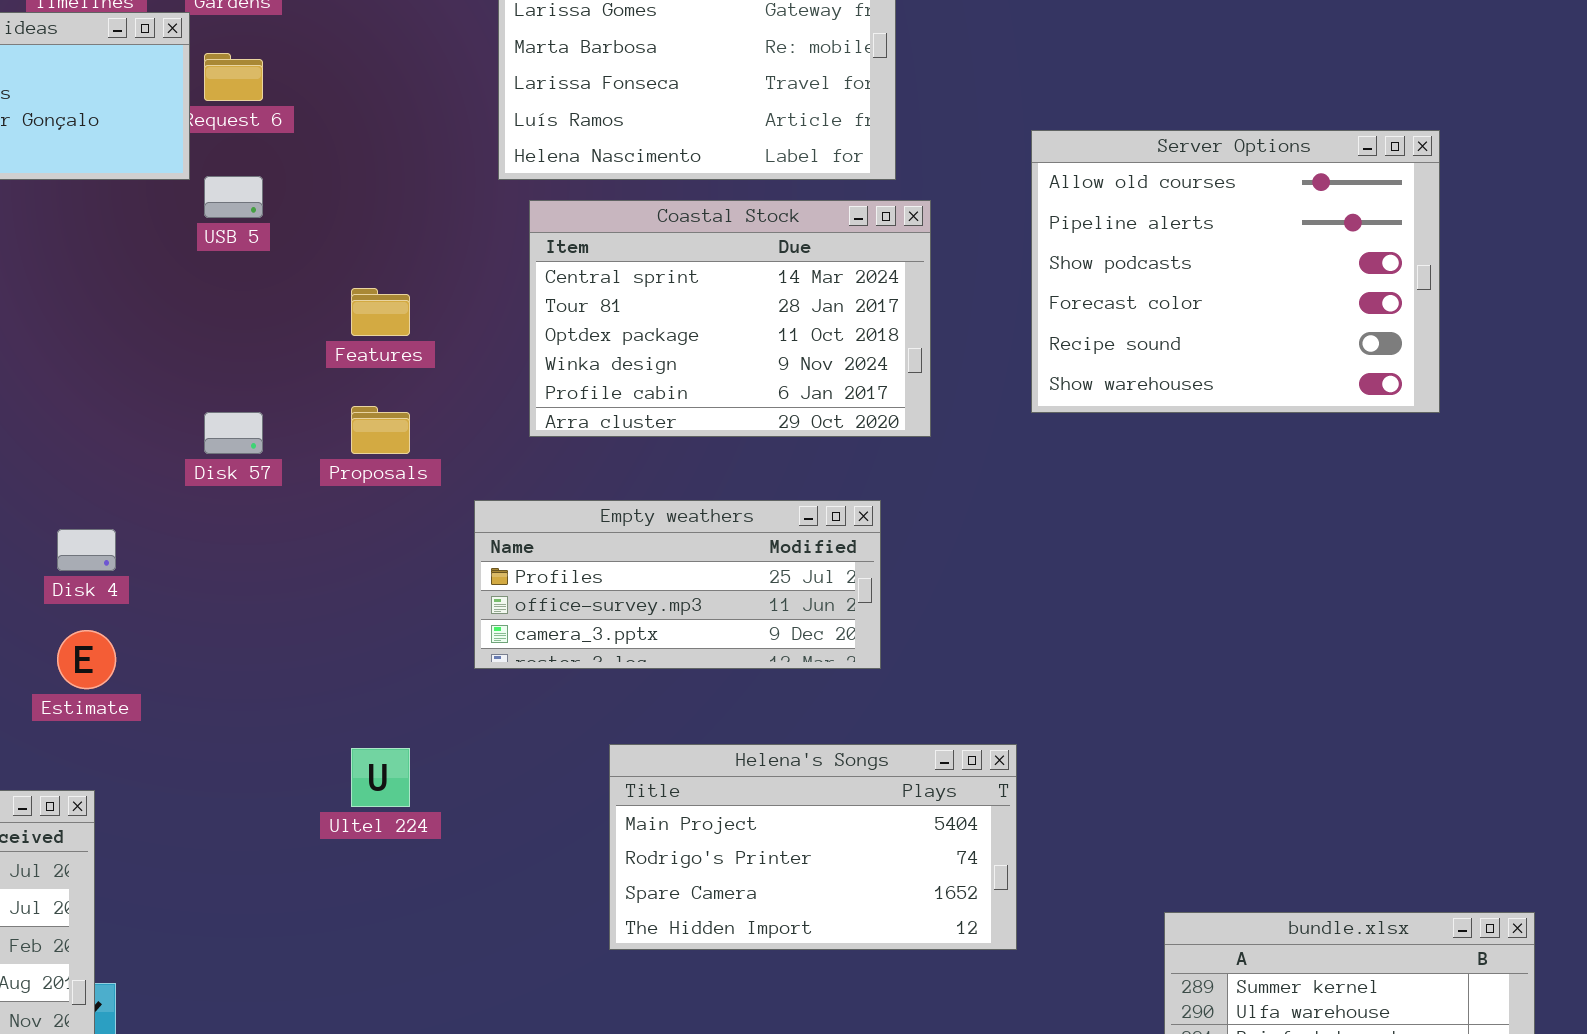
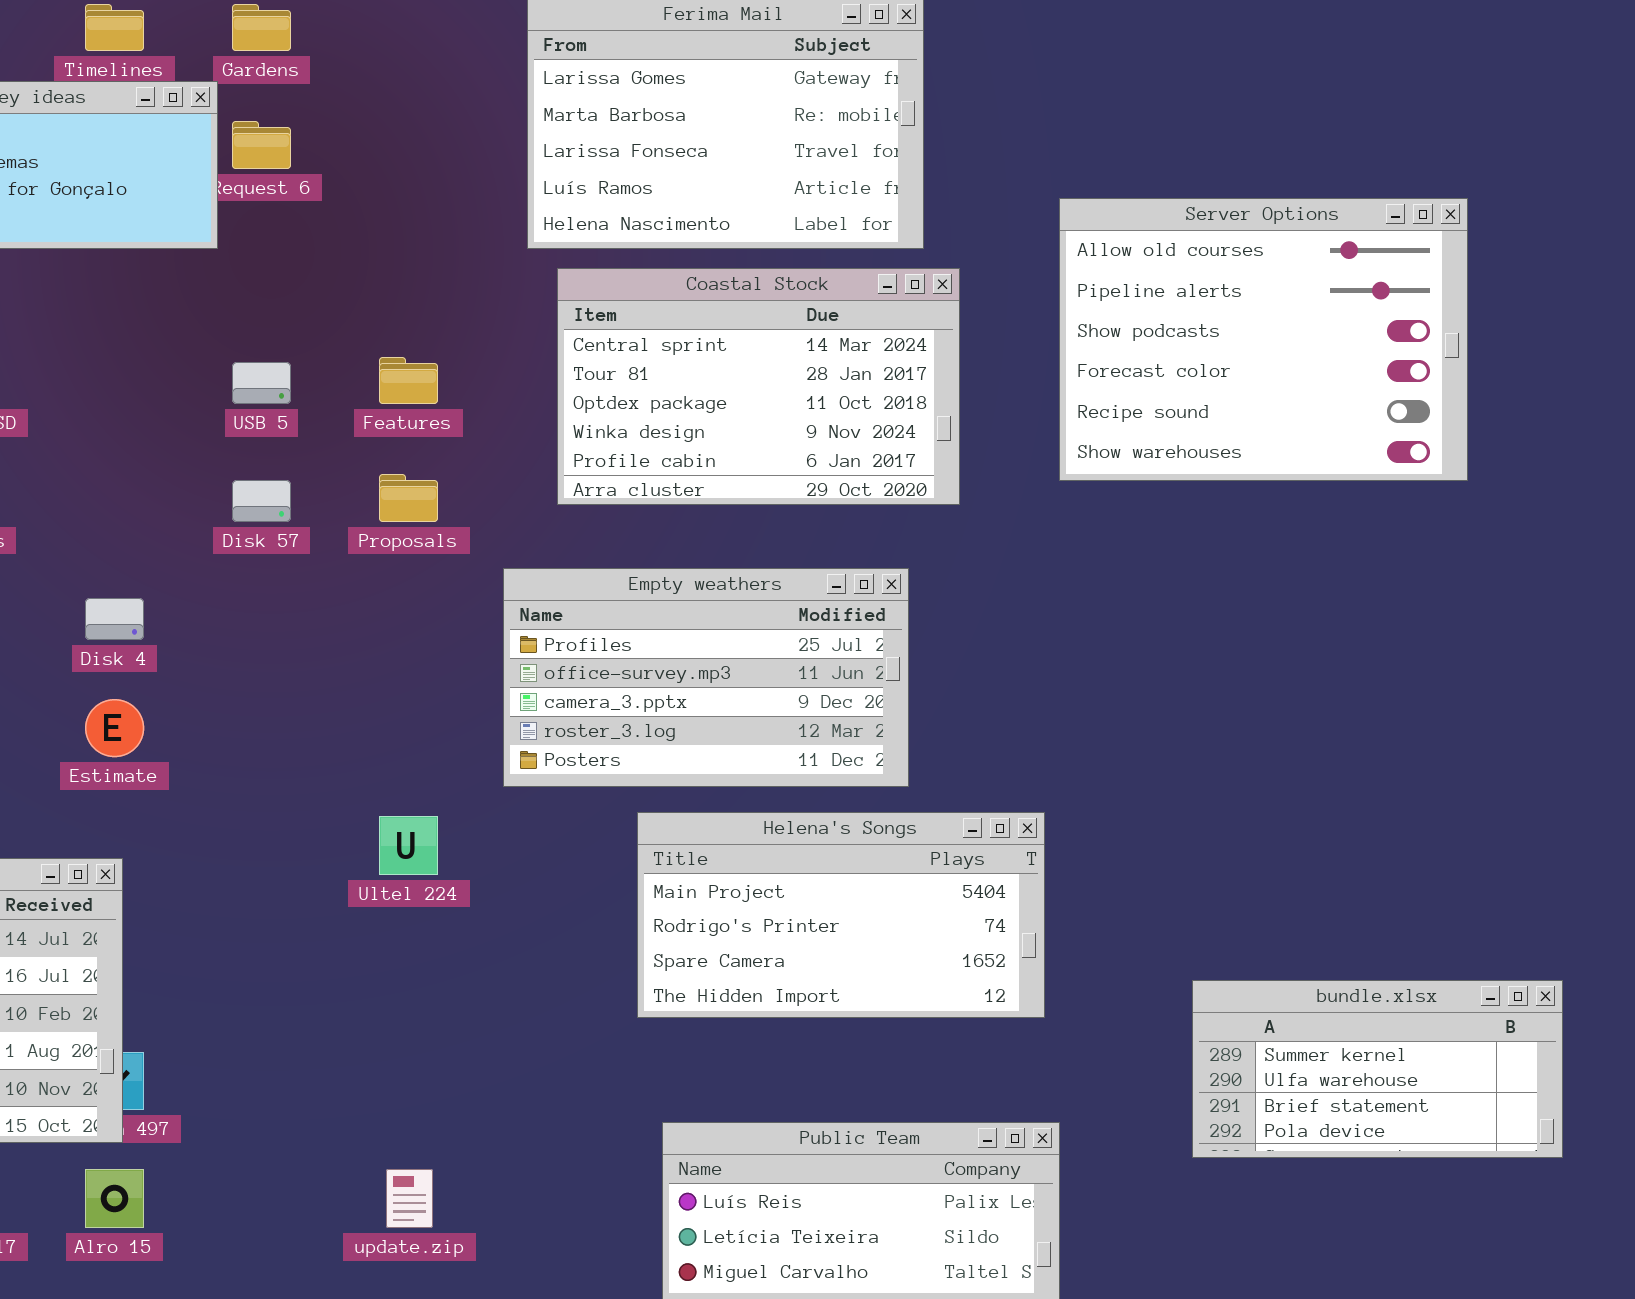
USB 5: [204,176,263,218] -> [232,362,291,404], moved
Empty weathers: [474,500,881,669] -> [503,568,909,787], resized

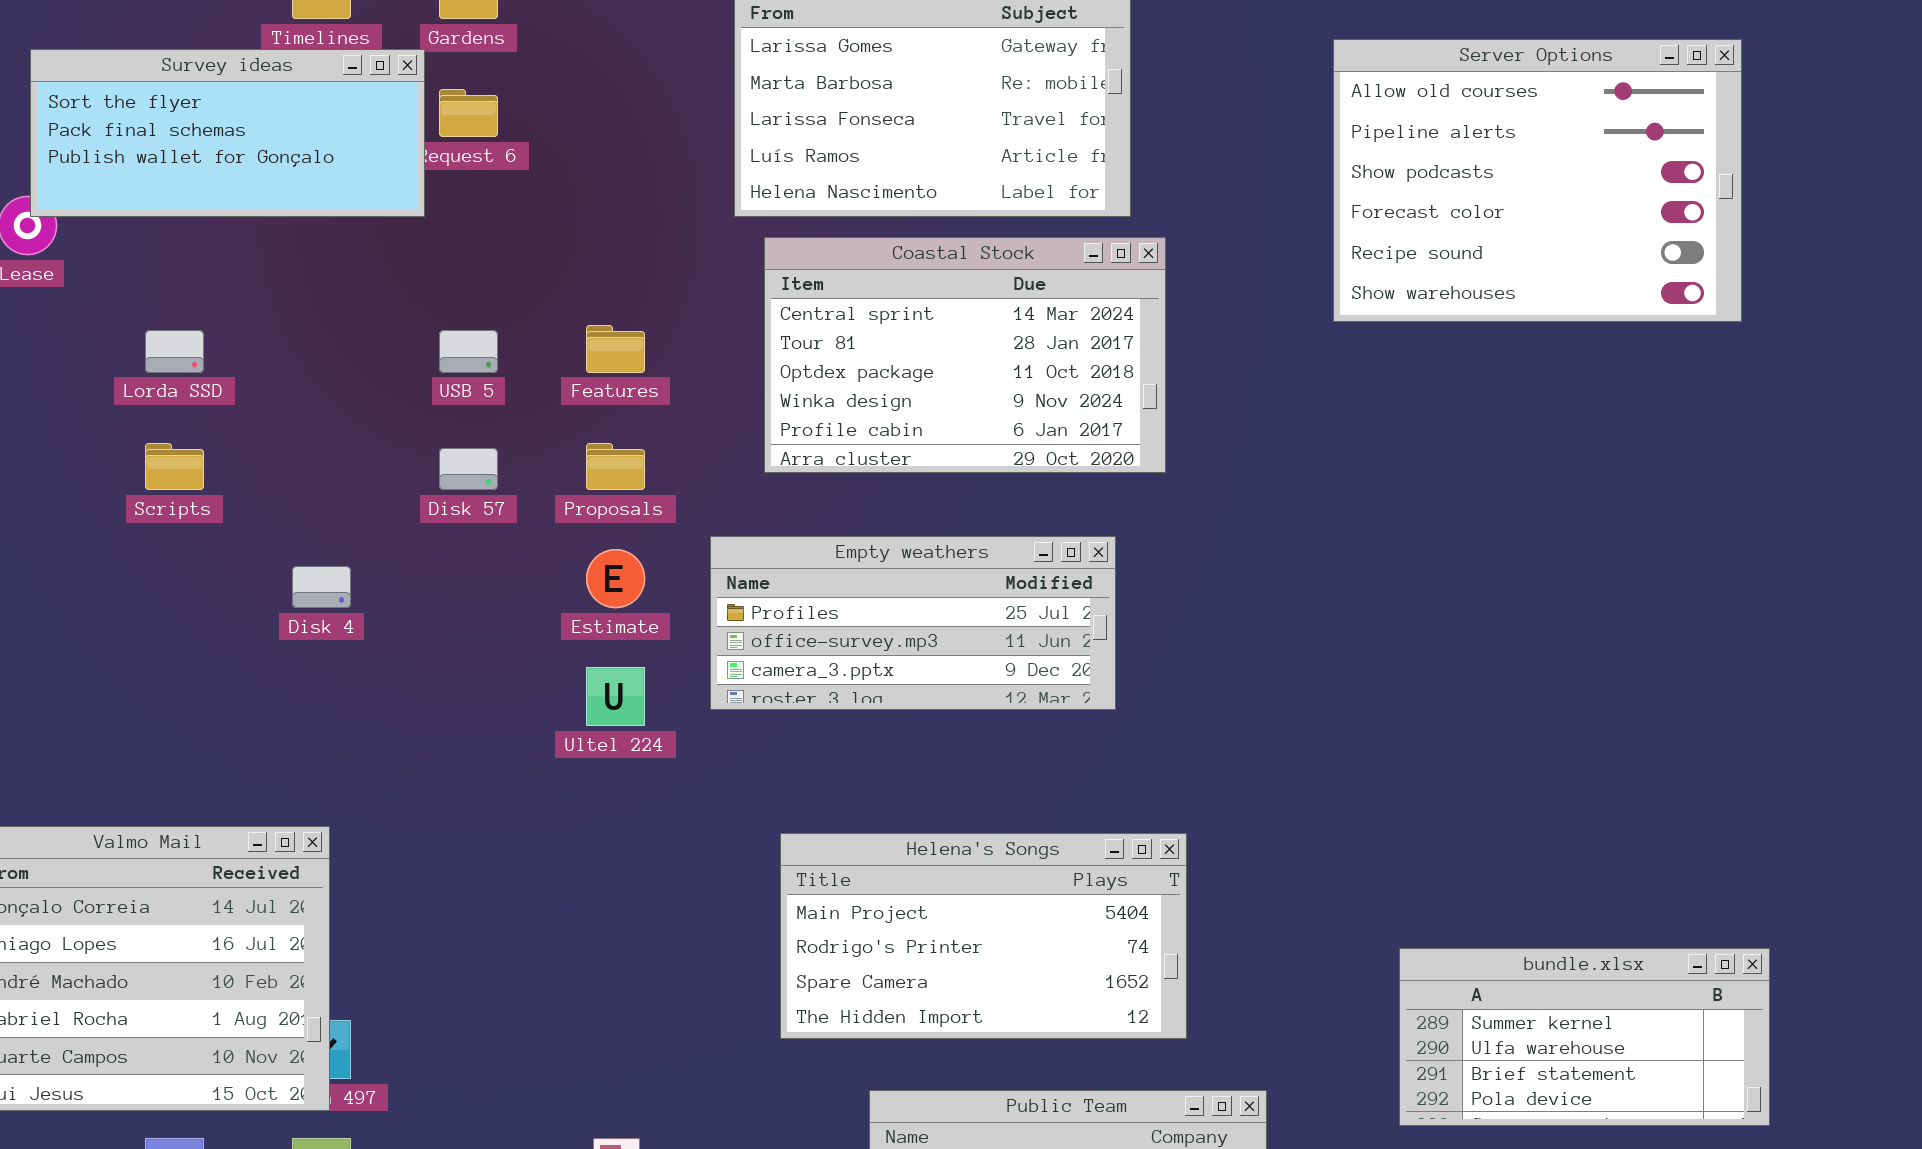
Server Options: [1059,198,1468,481] -> [1333,39,1742,322], moved
Empty weathers: [503,568,909,787] -> [710,536,1116,710], resized
Estimate: [85,699,144,757] -> [586,549,645,608], moved
Helena's Songs: [637,812,1045,1018] -> [780,833,1187,1039], moved
Ultel 224: [379,816,438,875] -> [586,667,645,726], moved

